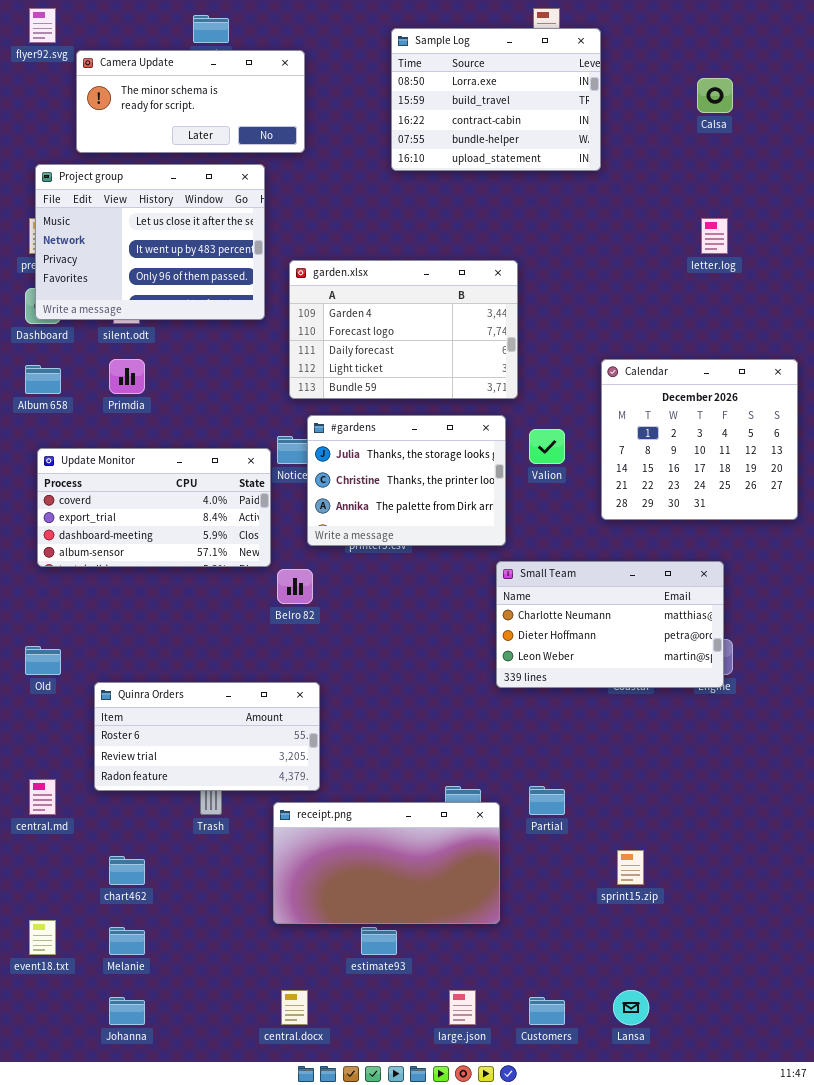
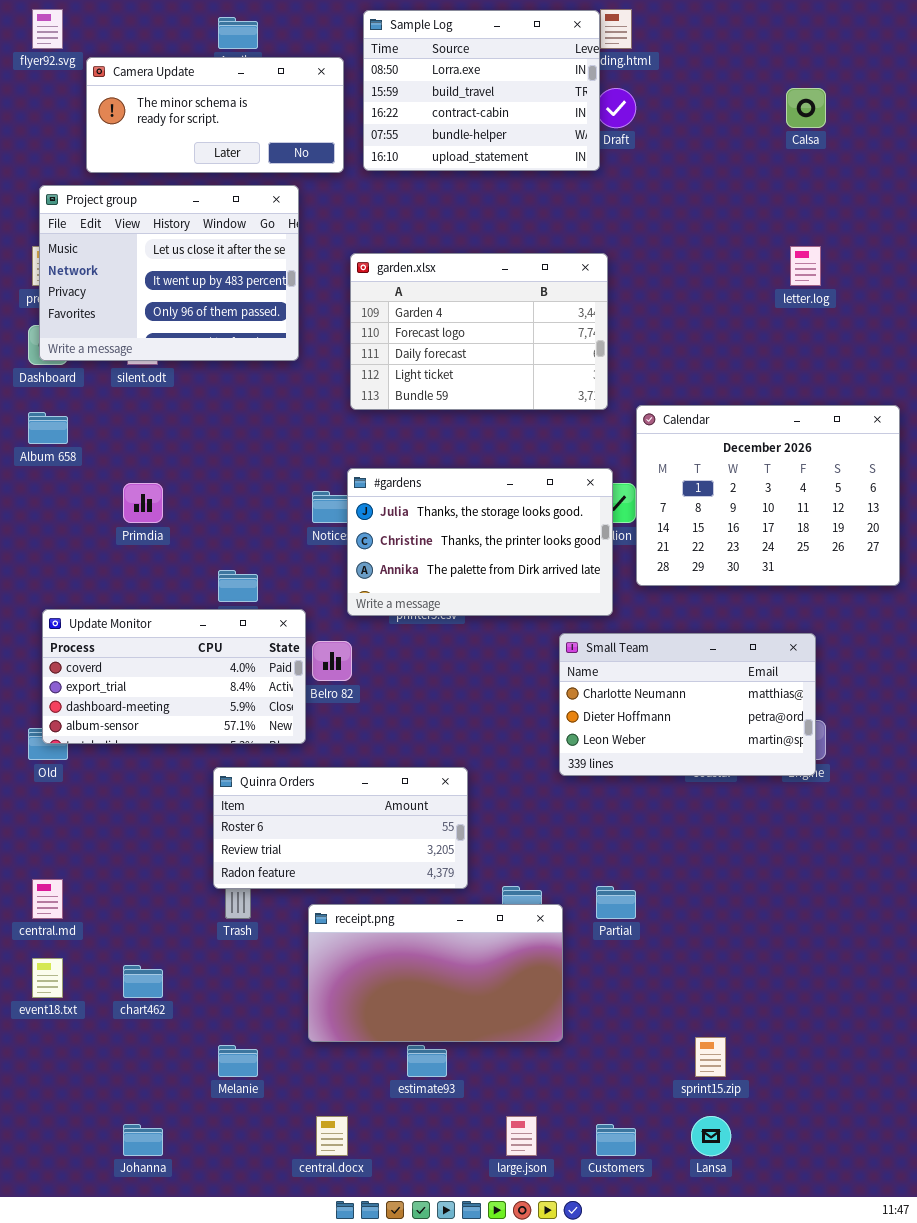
Sample Log: [391,28,601,171] -> [363,10,600,171], moved
garden.xlsx: [289,260,518,399] -> [350,253,608,410], moved
Primdia: [109,359,145,394] -> [123,483,163,523], moved
Calendar: [601,359,798,520] -> [636,405,900,586], resized
#gardens: [307,415,506,546] -> [347,468,613,616], resized
Update Monitor: [37,448,271,567] -> [42,609,306,744], moved
Quinra Orders: [94,682,320,791] -> [213,767,468,889], moved
sprint15.zip: [617,850,644,885] -> [695,1037,726,1077], moved
event18.txt: [29,920,56,955] -> [32,958,63,998], moved
Melanie: [109,927,145,955] -> [218,1045,258,1077], moved

